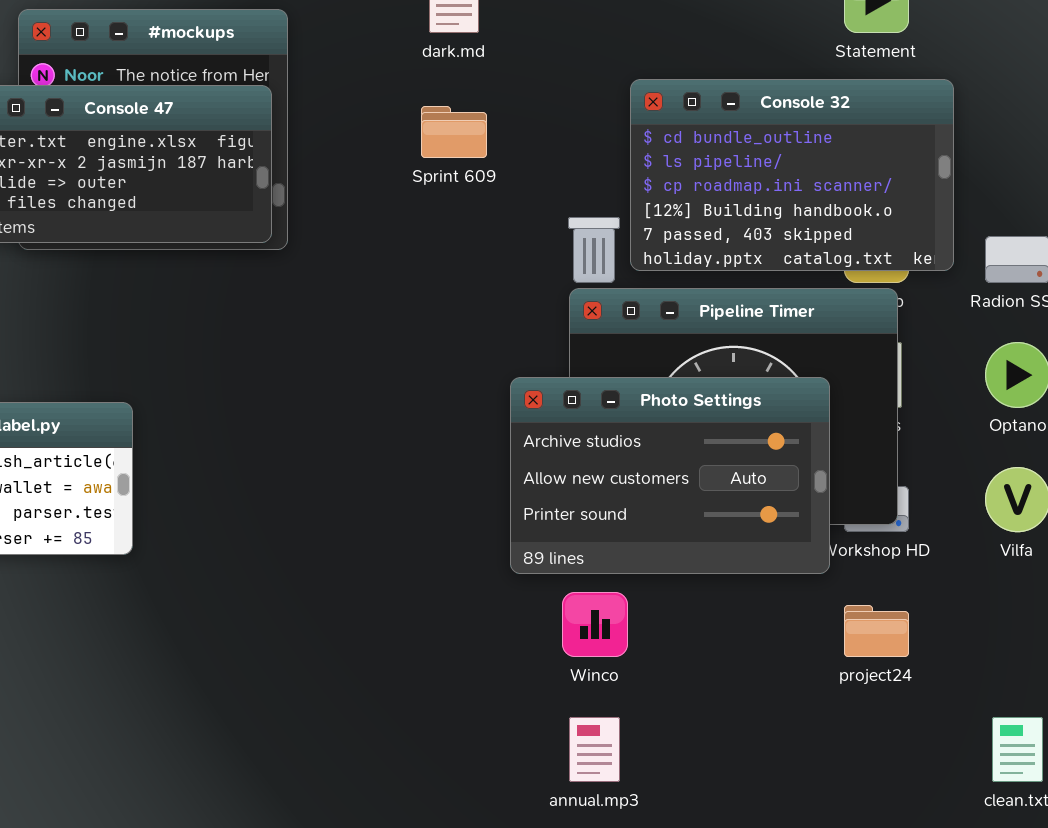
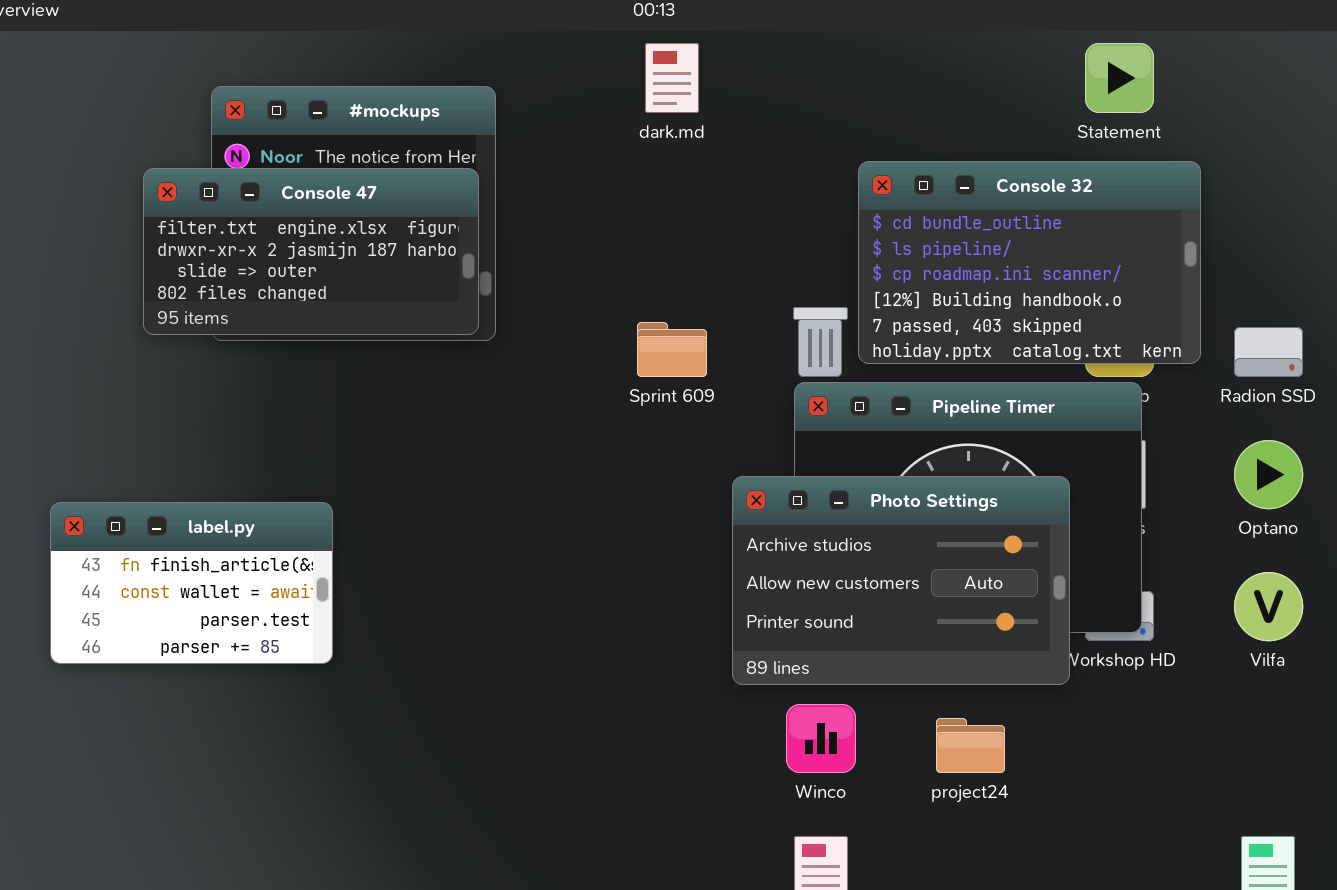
Sprint 609: [421,106,487,158] -> [637,322,707,377], moved
project24: [844,605,909,657] -> [936,718,1005,773], moved

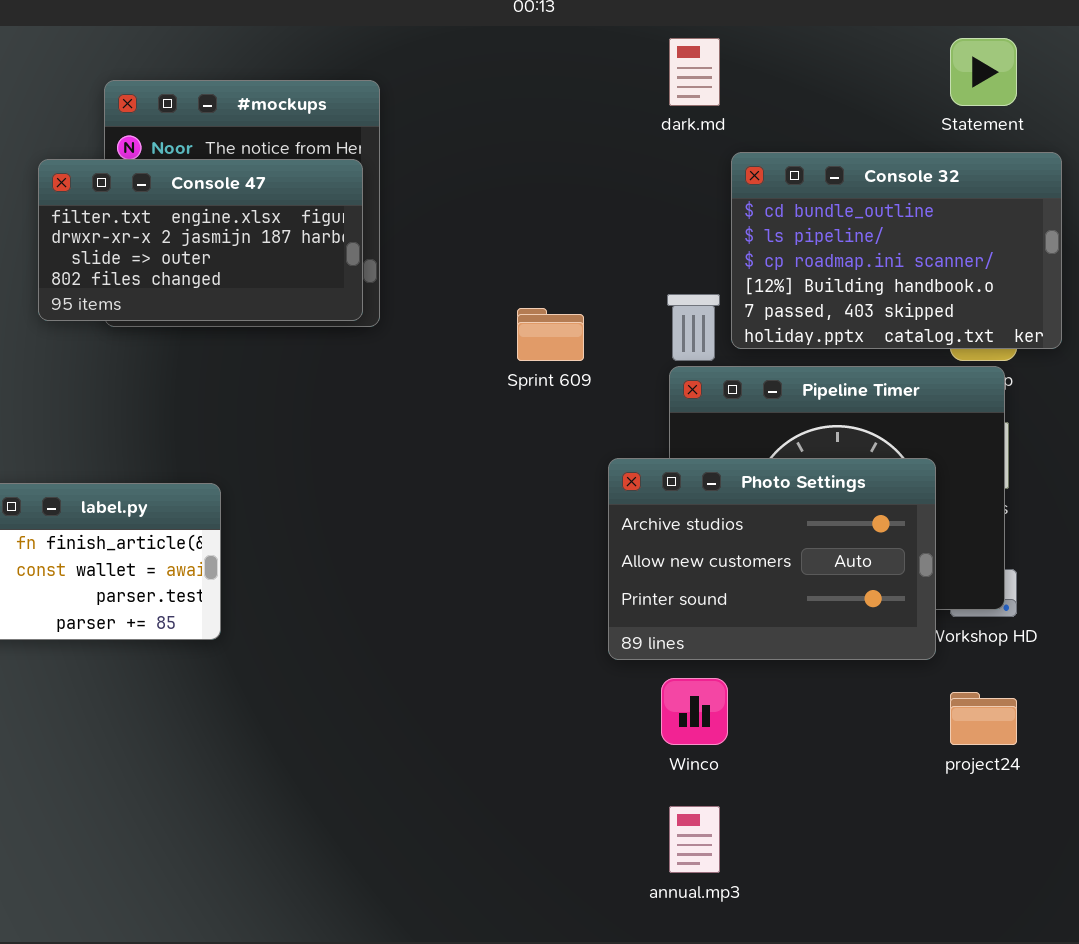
dark.md: [645,43,699,113] -> [669,38,720,106], moved
project24: [936,718,1005,773] -> [950,692,1017,745], moved

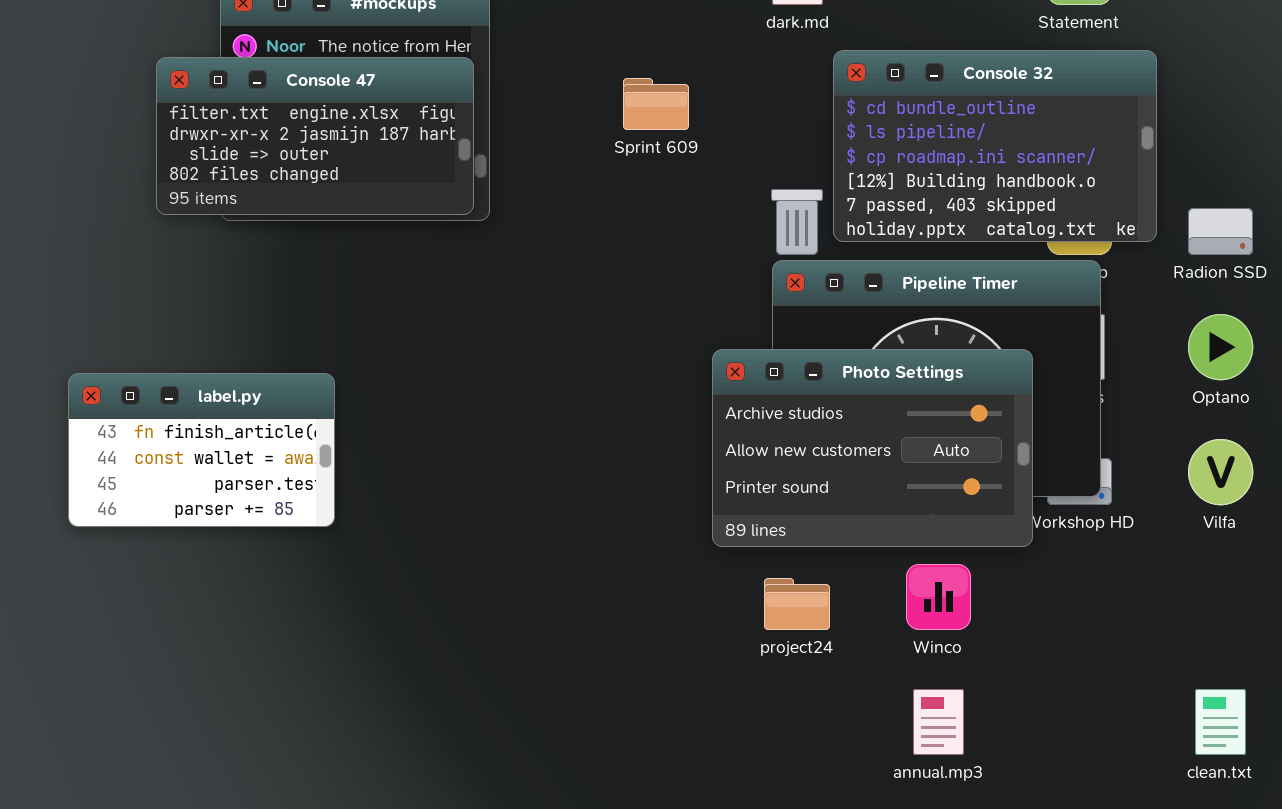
Sprint 609: [517,308,584,361] -> [623,78,689,130], moved
Winco: [661,678,728,745] -> [906,564,971,630], moved
project24: [950,692,1017,745] -> [764,578,830,630], moved
annual.mp3: [669,806,720,873] -> [913,689,964,755], moved

